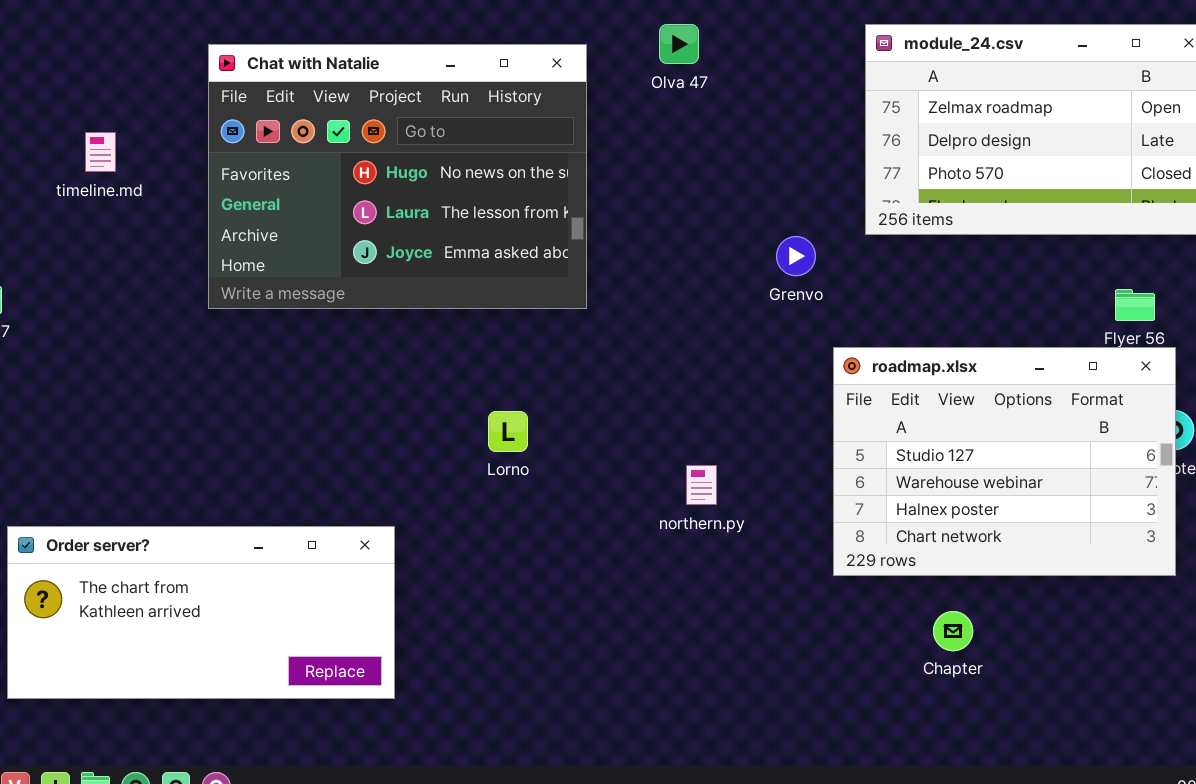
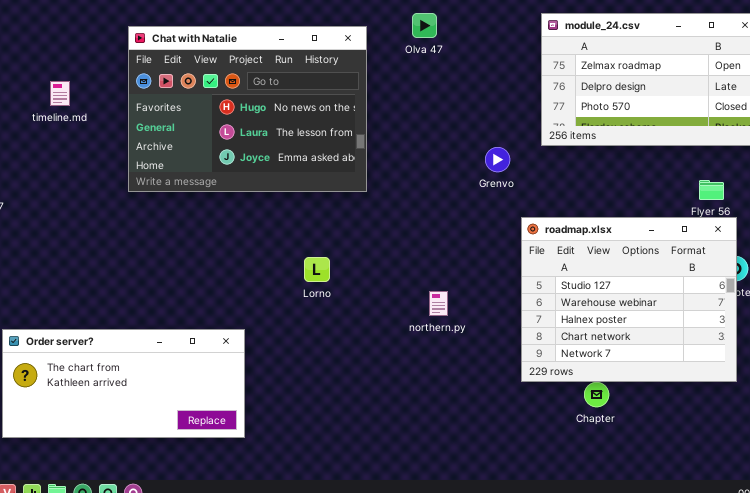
roadmap.xlsx: [833,347,1176,576] -> [521,217,737,382], resized

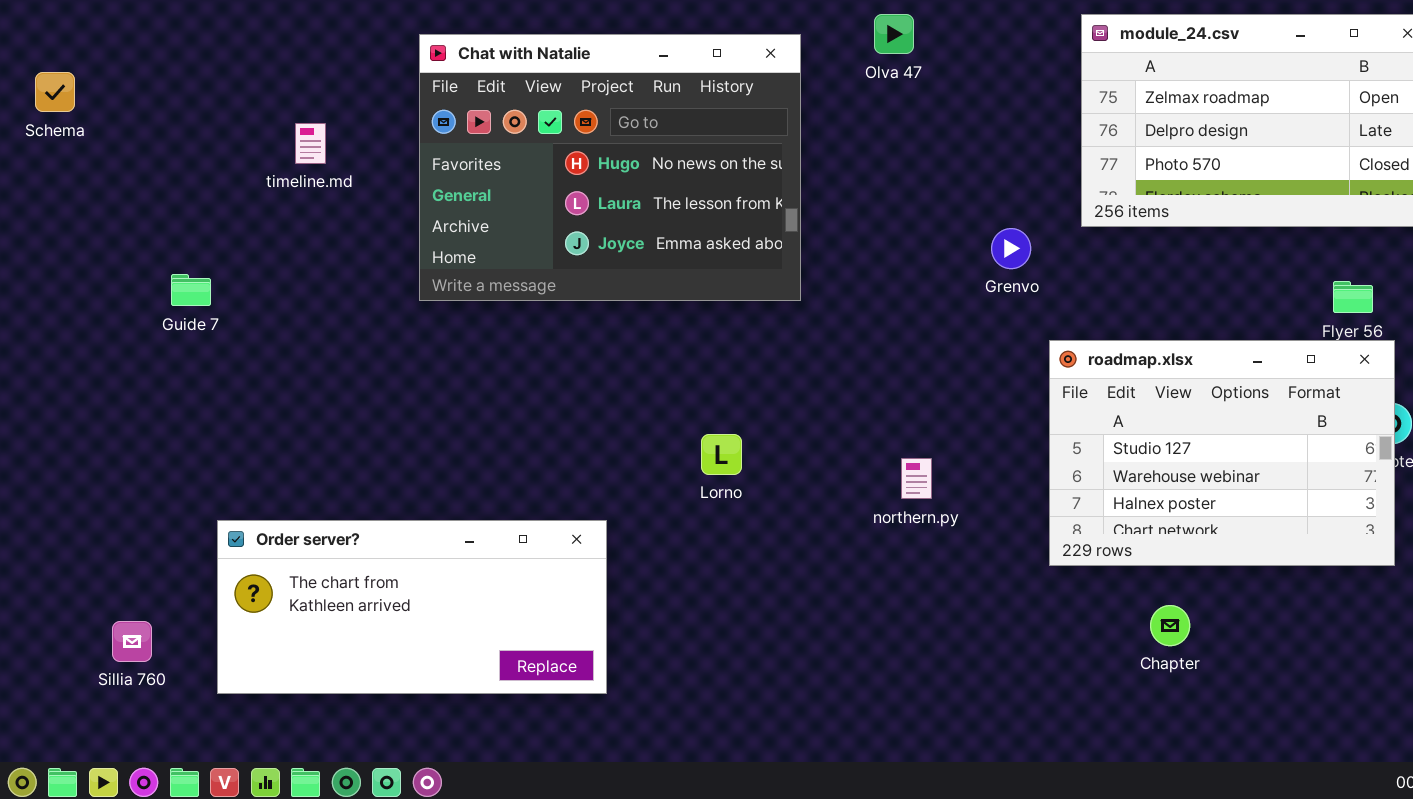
roadmap.xlsx: [521,217,737,382] -> [1049,340,1395,566], resized
Lorno: [304,257,330,282] -> [701,434,742,475], moved

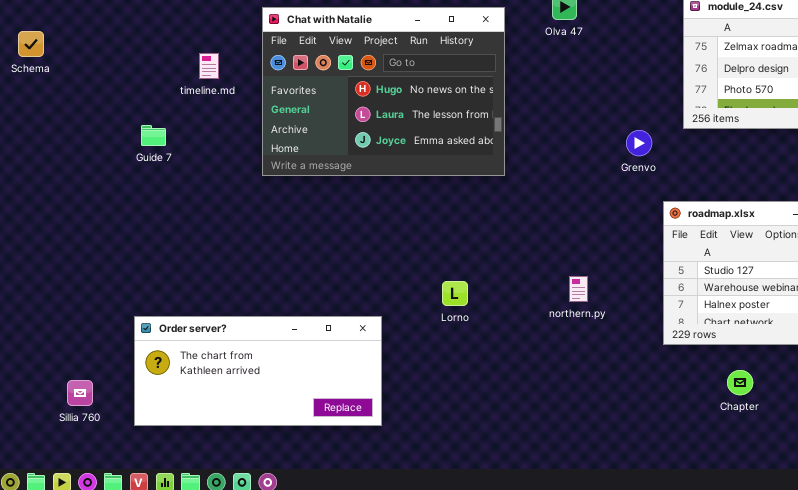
timeline.md: [295,123,326,164] -> [199,53,219,79], moved
Guide 7: [171,274,211,306] -> [141,125,166,146], moved
Lorno: [701,434,742,475] -> [442,281,468,306], moved

